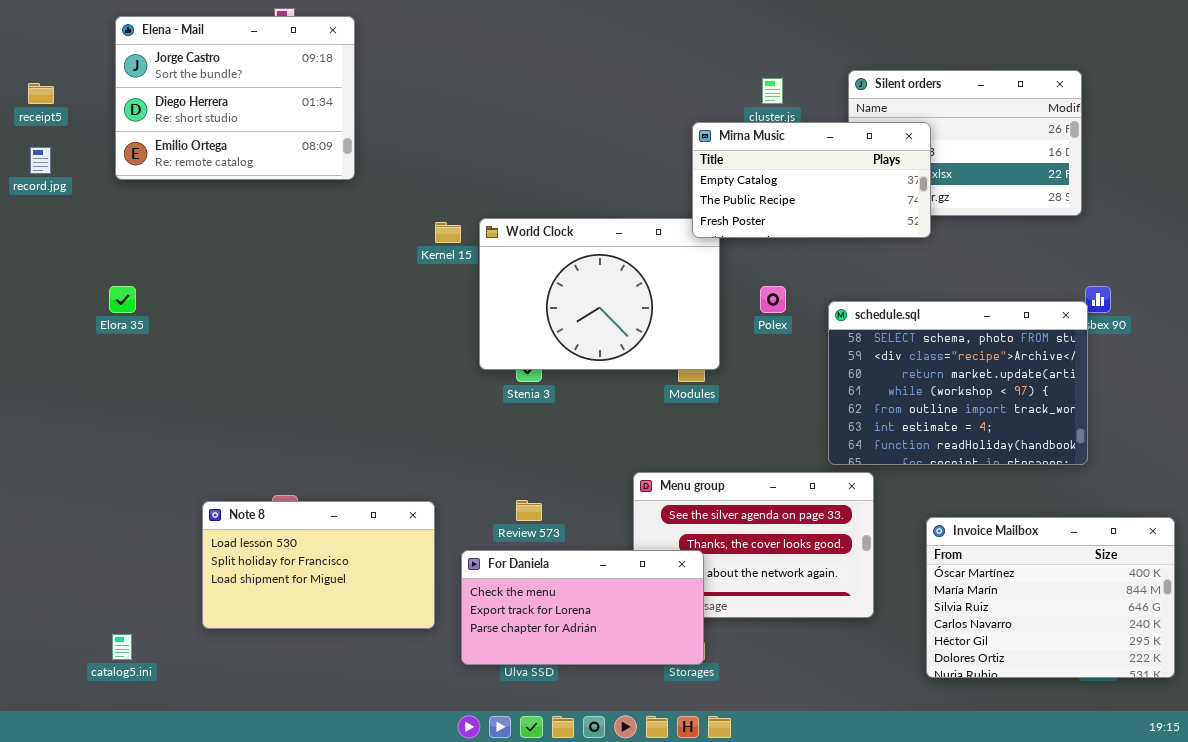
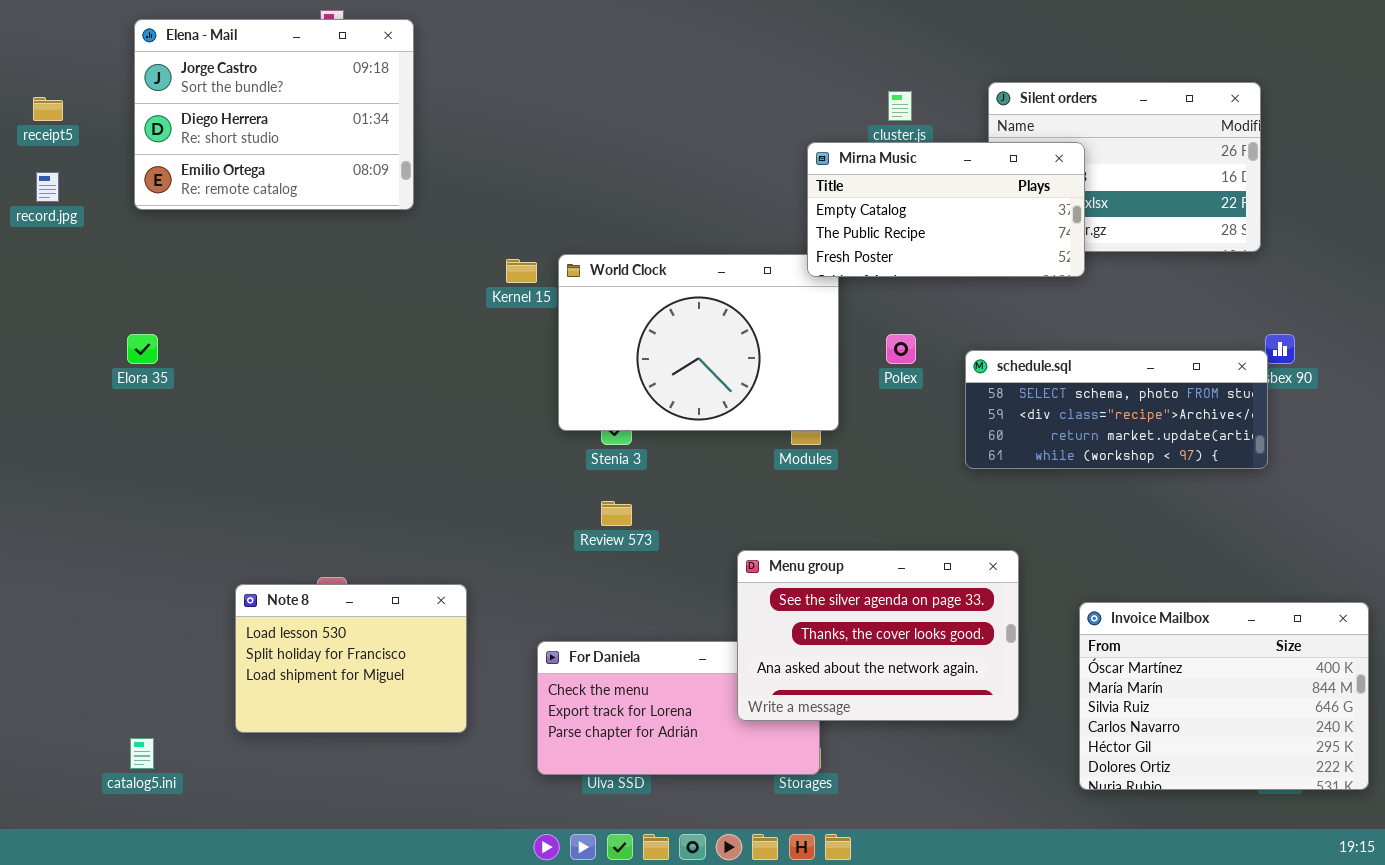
schedule.sql: [828,301,1088,465] -> [965,350,1268,469], resized
Menu group: [633,472,874,618] -> [737,550,1019,721], raised
Review 573: [516,500,542,521] -> [601,501,632,526], moved
Note 8: [202,501,435,629] -> [235,584,467,733], resized

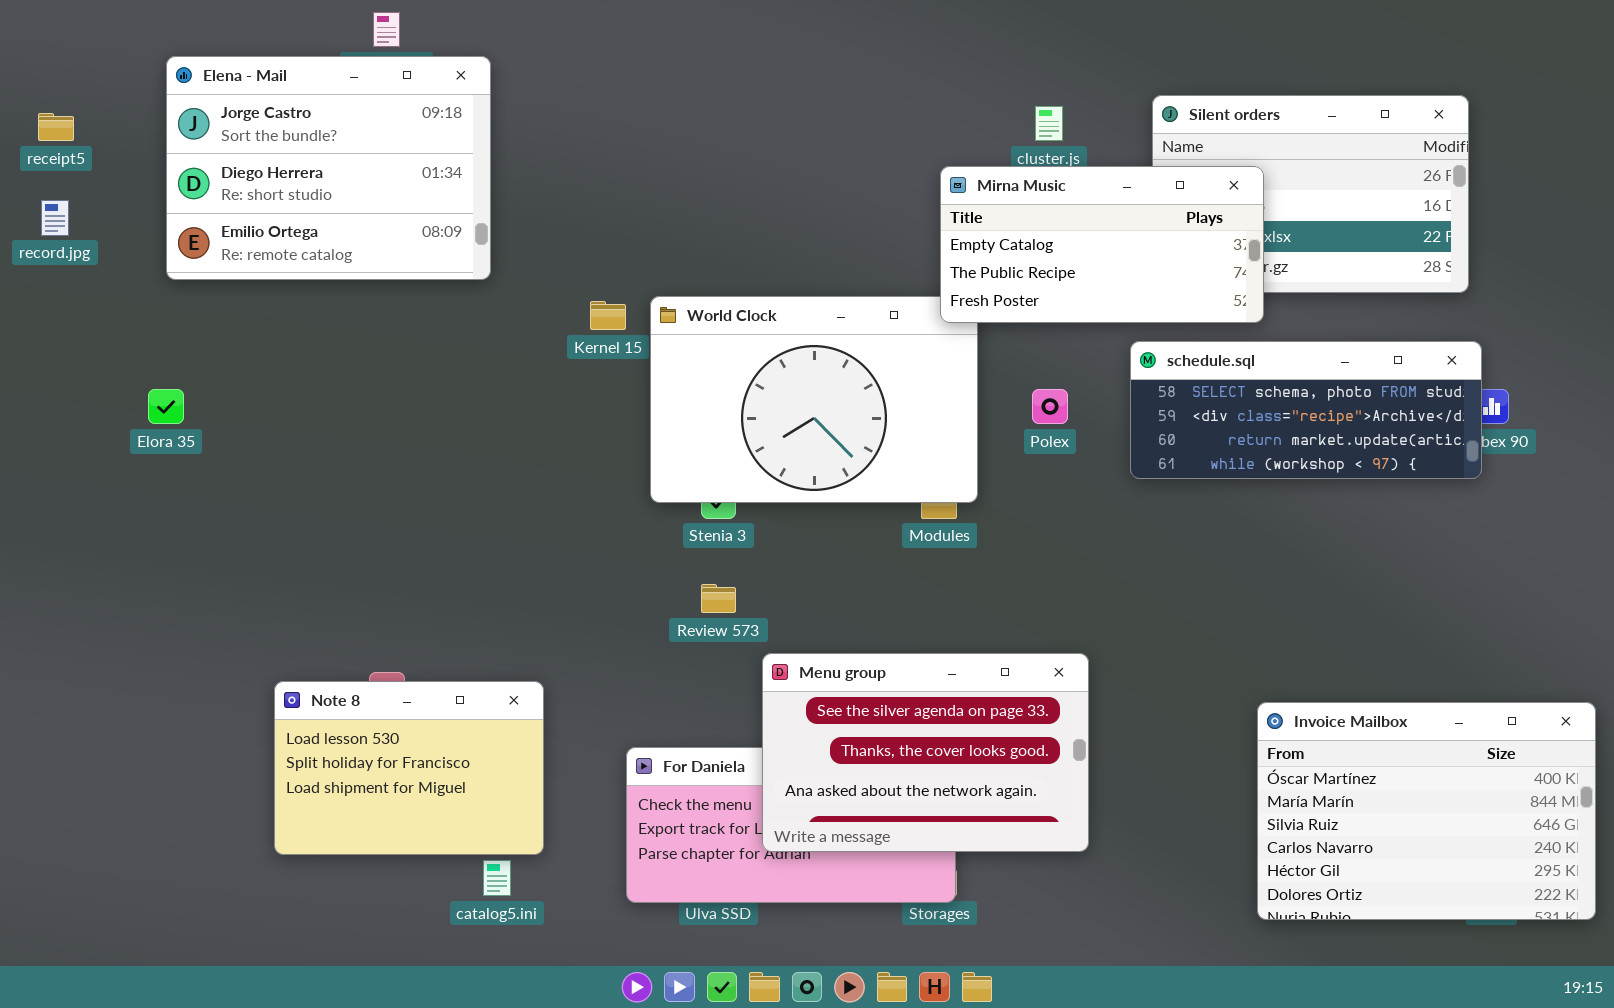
Elena - Mail: [134,19,414,210] -> [166,56,491,280], moved
schedule.sql: [965,350,1268,469] -> [1130,341,1482,479], moved
Menu group: [737,550,1019,721] -> [762,653,1089,852], moved
catalog5.ini: [130,738,154,769] -> [483,860,511,896], moved

